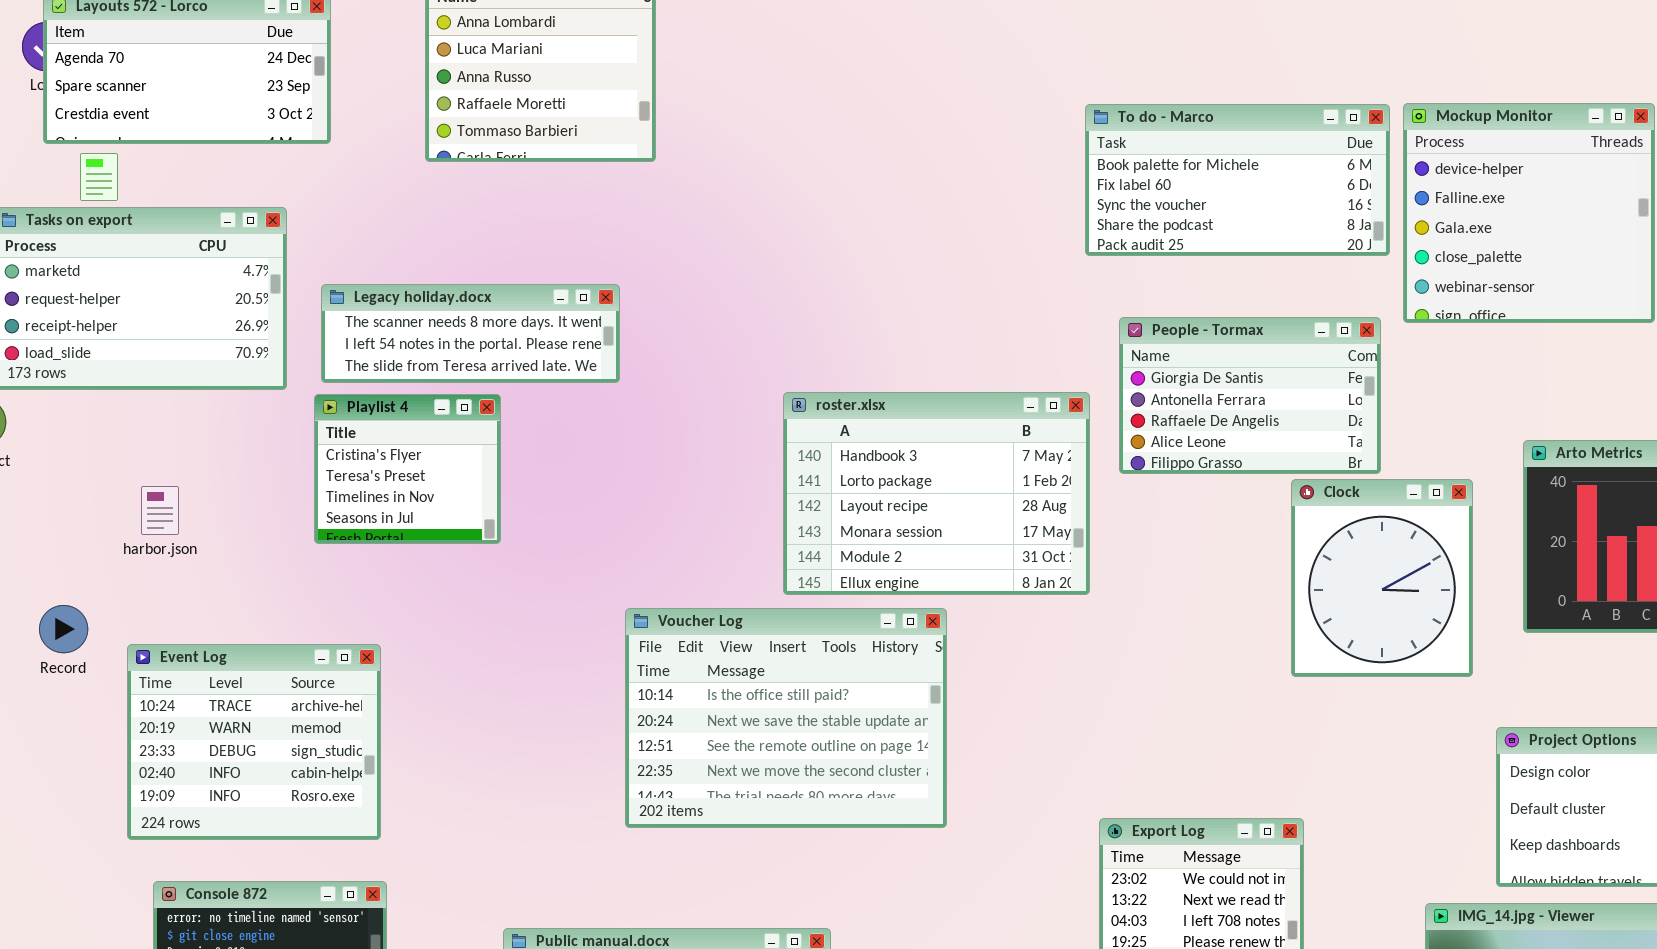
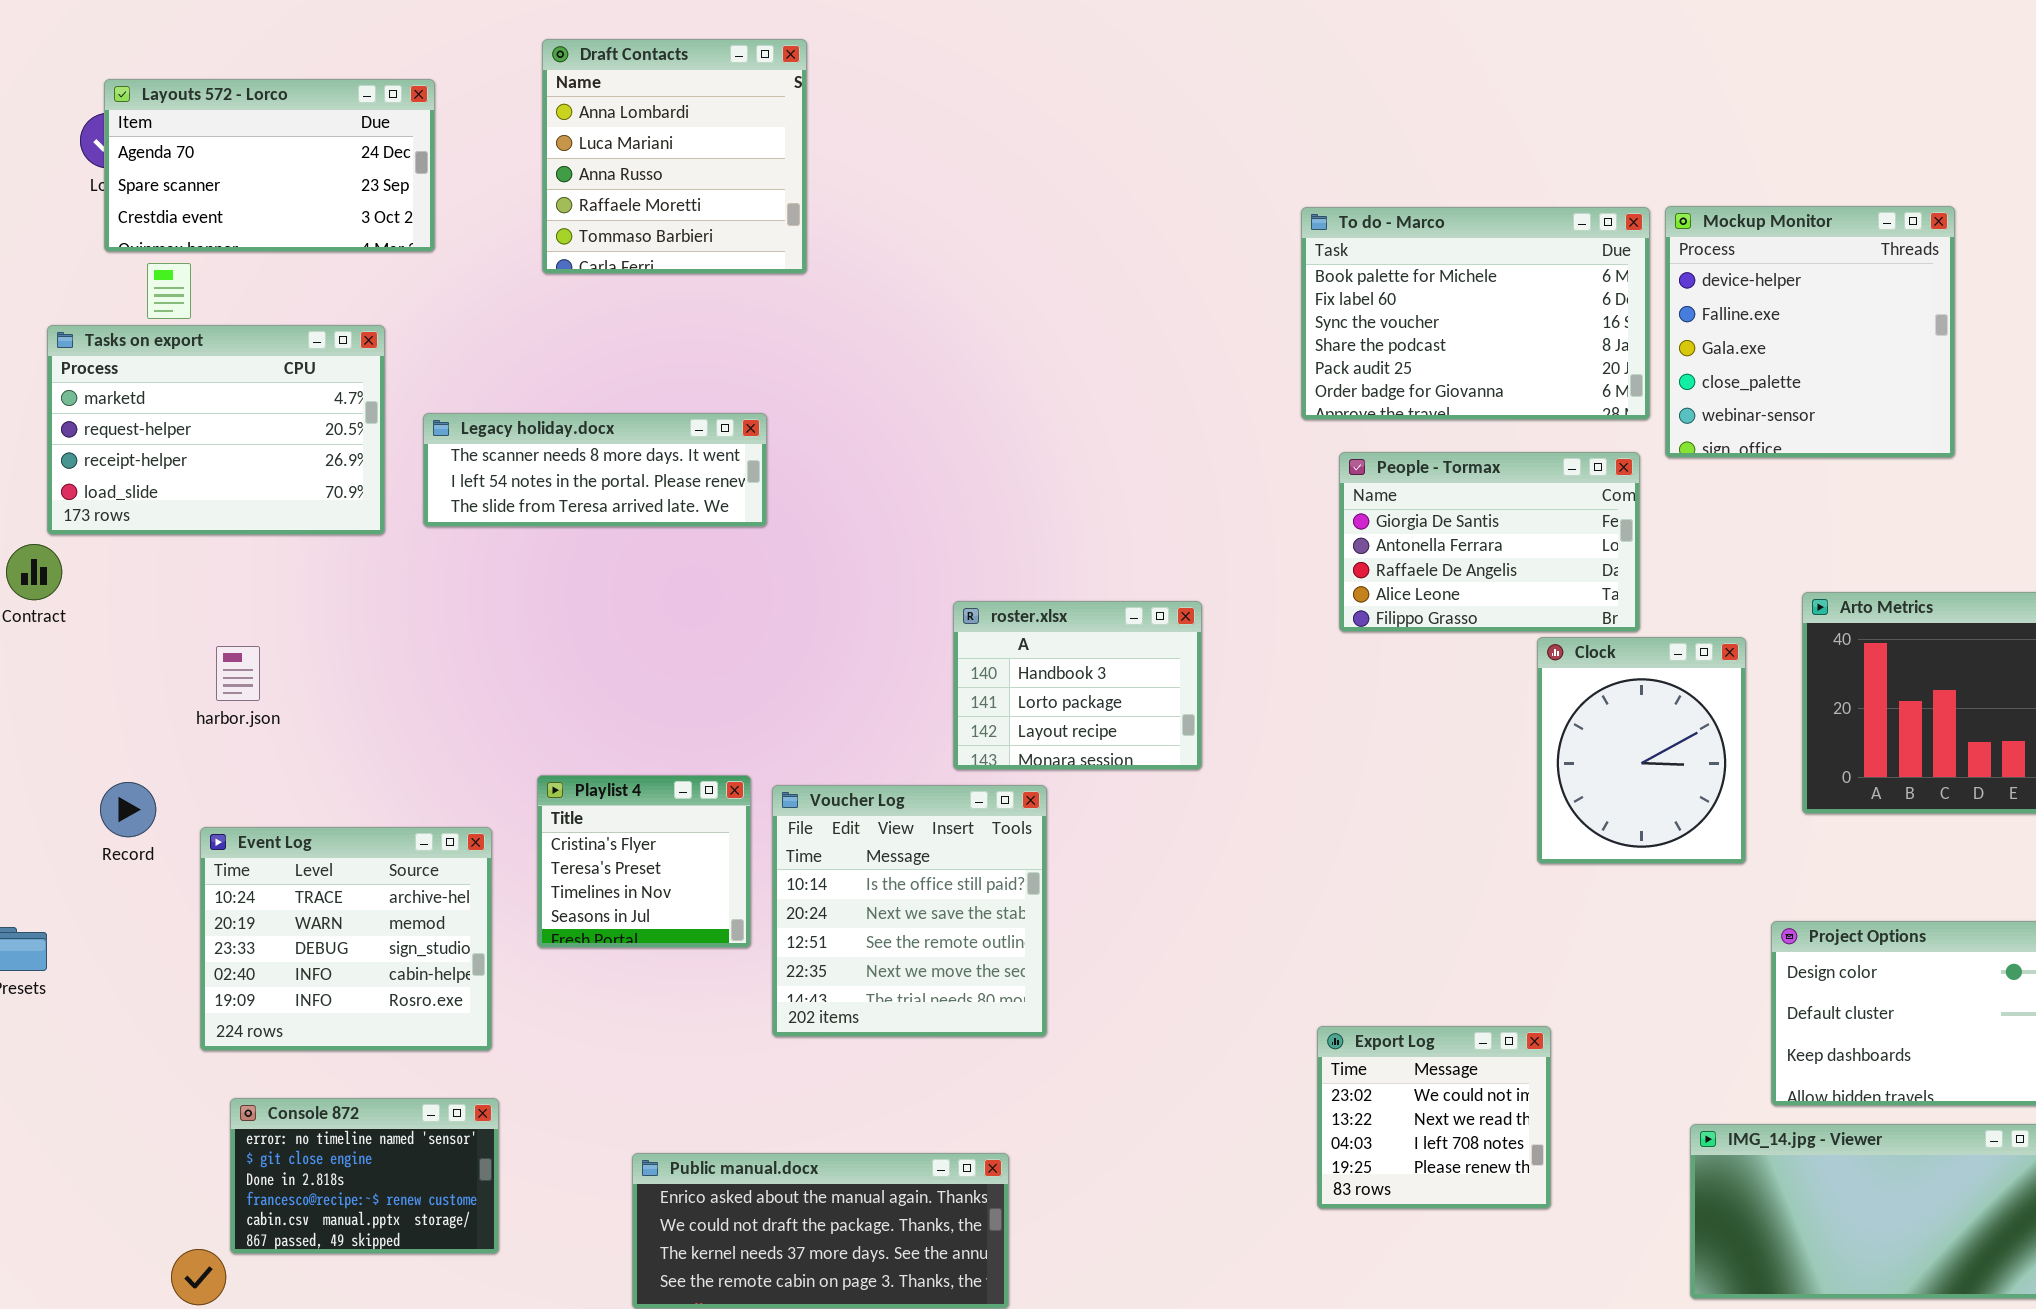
To do - Marco: [1085,104,1390,256] -> [1301,207,1650,420], resized
roster.xlsx: [783,392,1090,595] -> [953,601,1202,770], resized
Playlist 4: [314,394,501,544] -> [537,775,751,948], moved
Voucher Log: [625,608,947,828] -> [772,785,1047,1037], resized

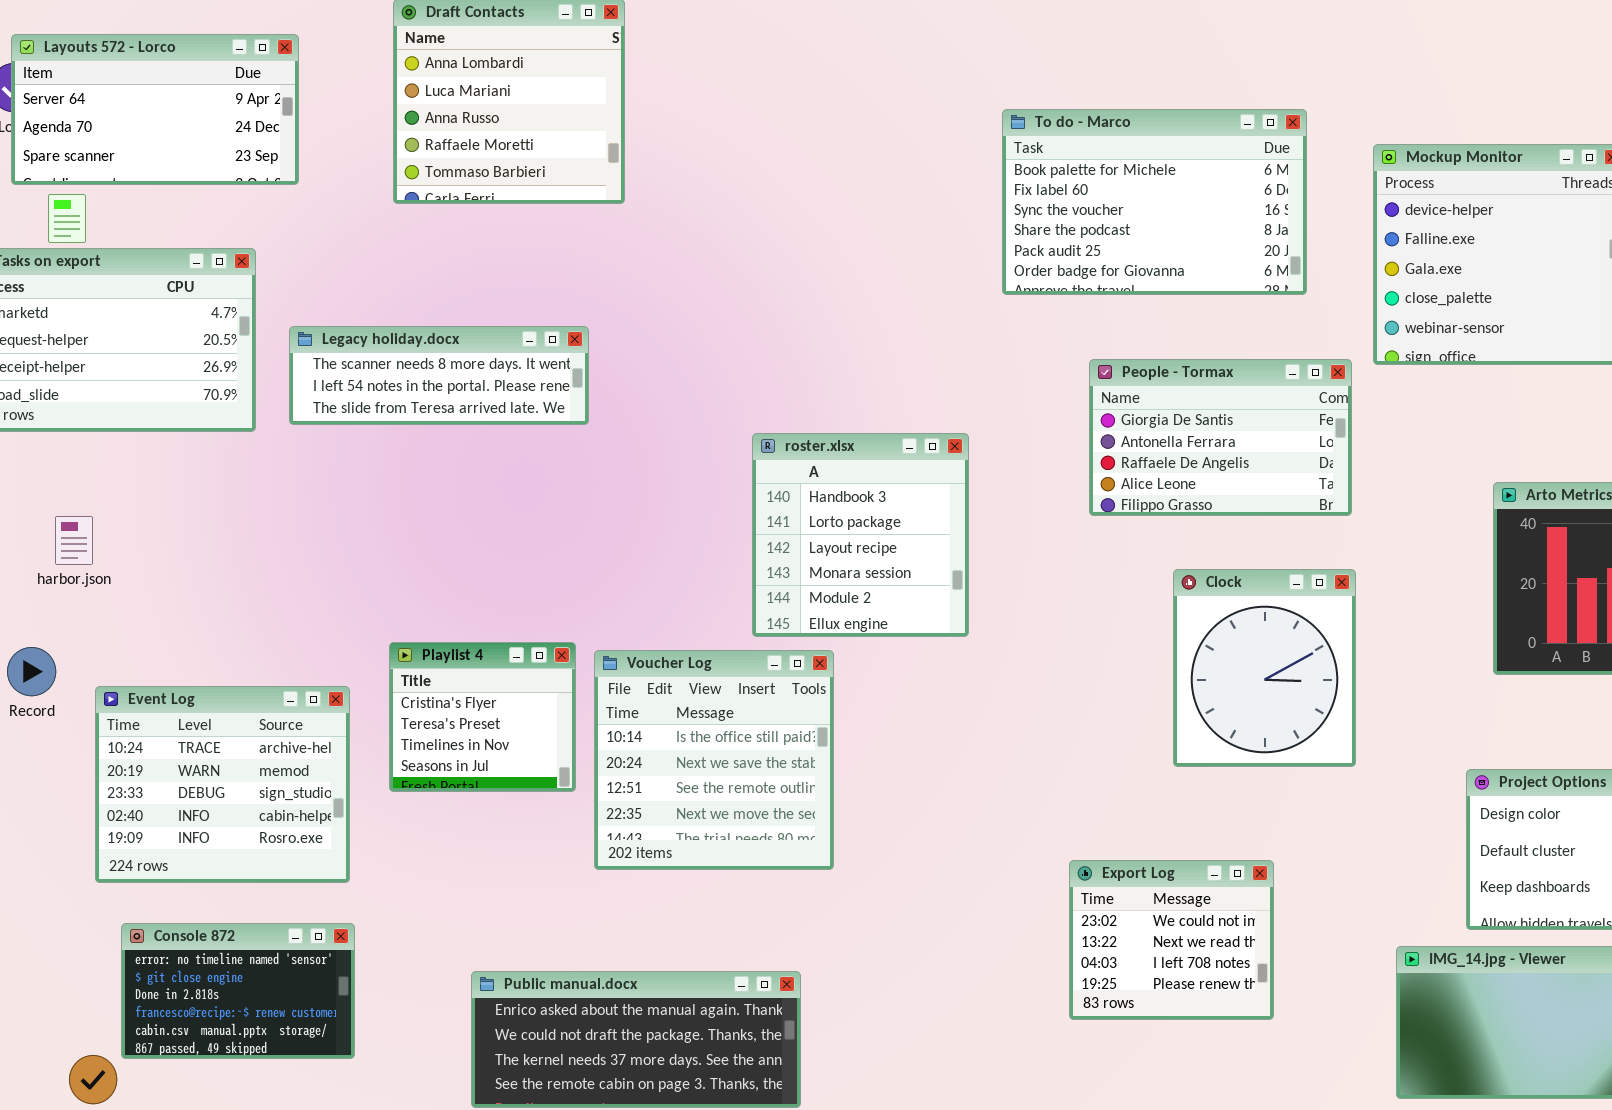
Layouts 572 - Lorco: [104,79,435,252] -> [11,34,299,185], scrolled up 1 row
To do - Marco: [1301,207,1650,420] -> [1002,109,1307,295], moved
roster.xlsx: [953,601,1202,770] -> [752,433,969,637], resized
Clock: [1537,637,1746,864] -> [1173,569,1356,767], moved
harbor.json: [216,646,260,701] -> [55,516,93,565], moved

